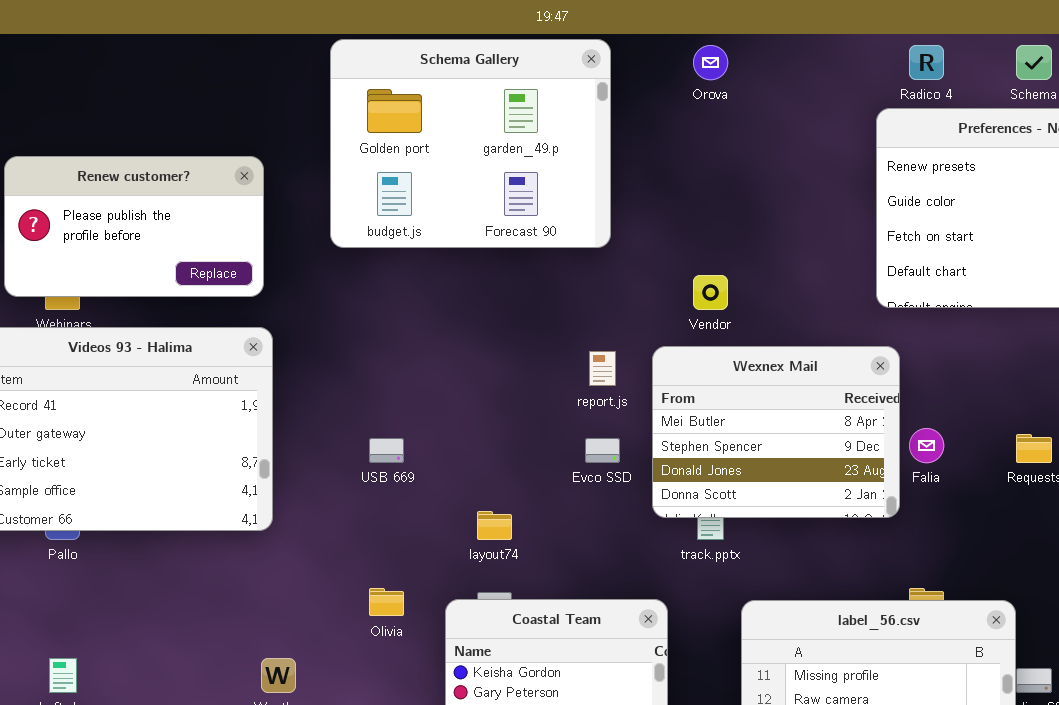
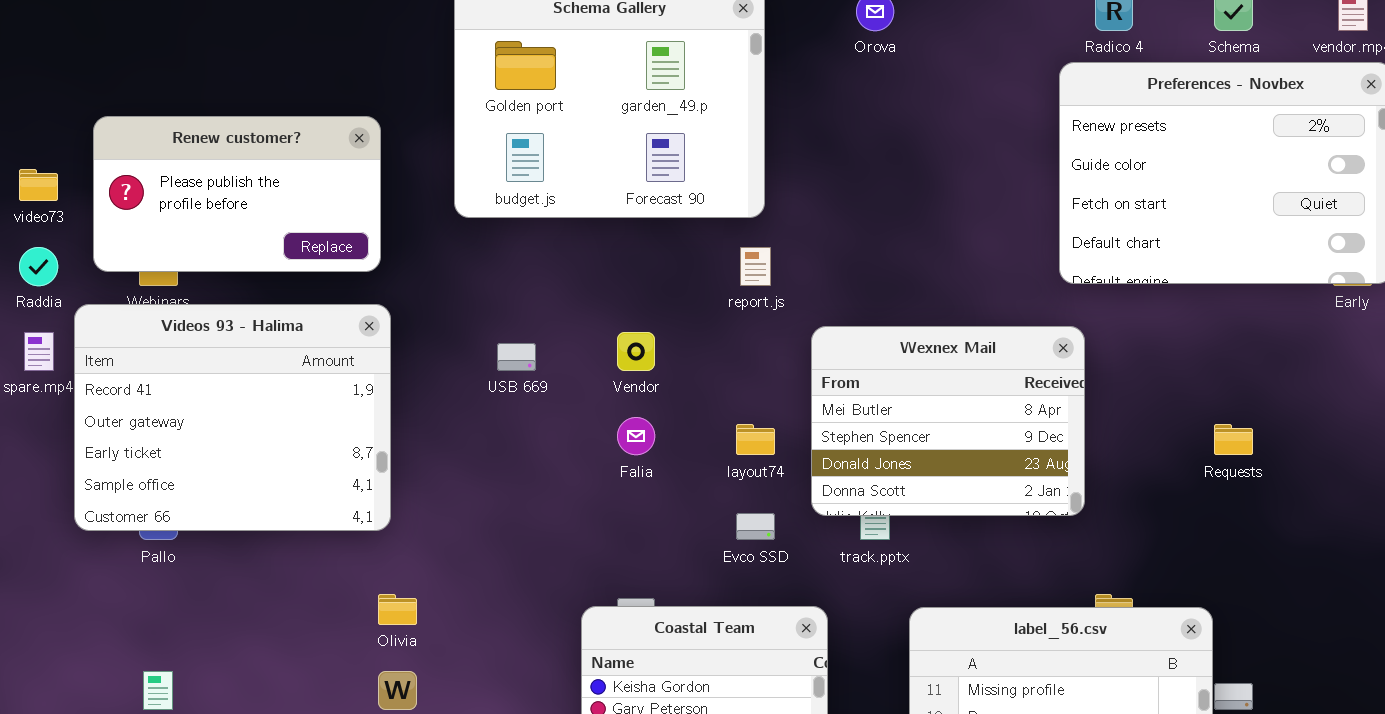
Vendor: [693,275,728,310] -> [617,332,655,371], moved
report.js: [589,351,616,386] -> [740,247,771,286], moved
Falia: [909,428,944,463] -> [617,417,655,455], moved
USB 669: [369,438,404,463] -> [497,343,536,371], moved
Evco SSD: [585,438,620,463] -> [736,513,775,540], moved
layout74: [477,511,512,540] -> [736,424,775,455], moved
Olivia: [369,588,404,616] -> [378,594,417,625], moved

